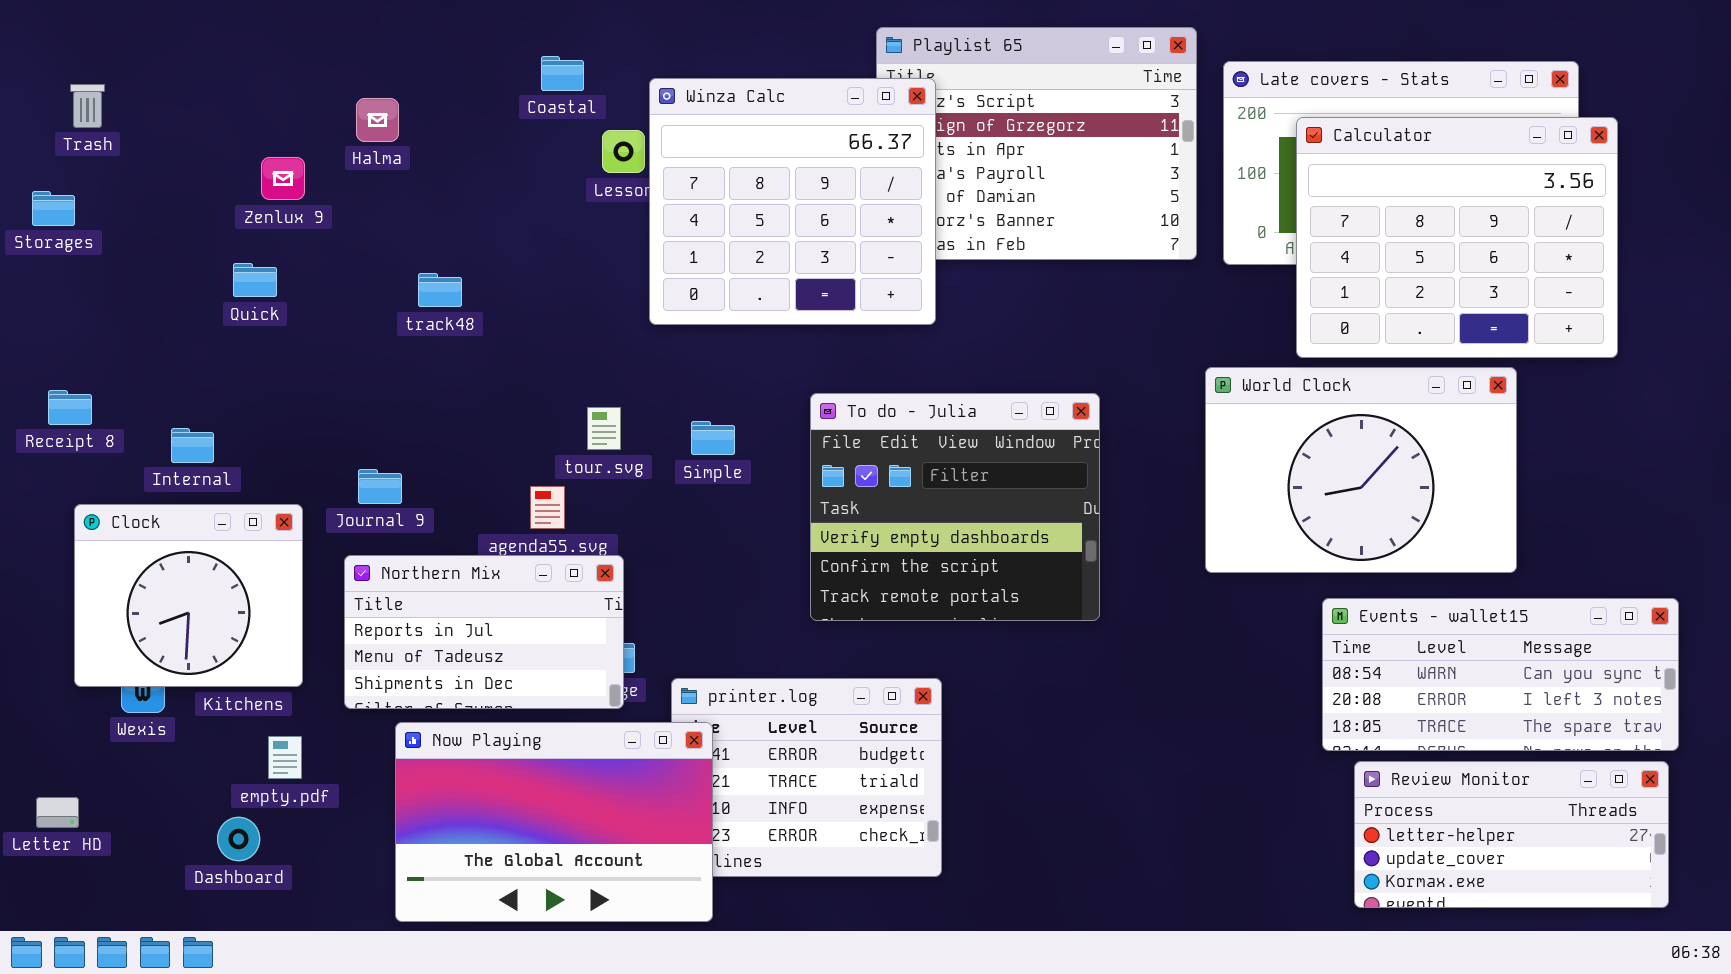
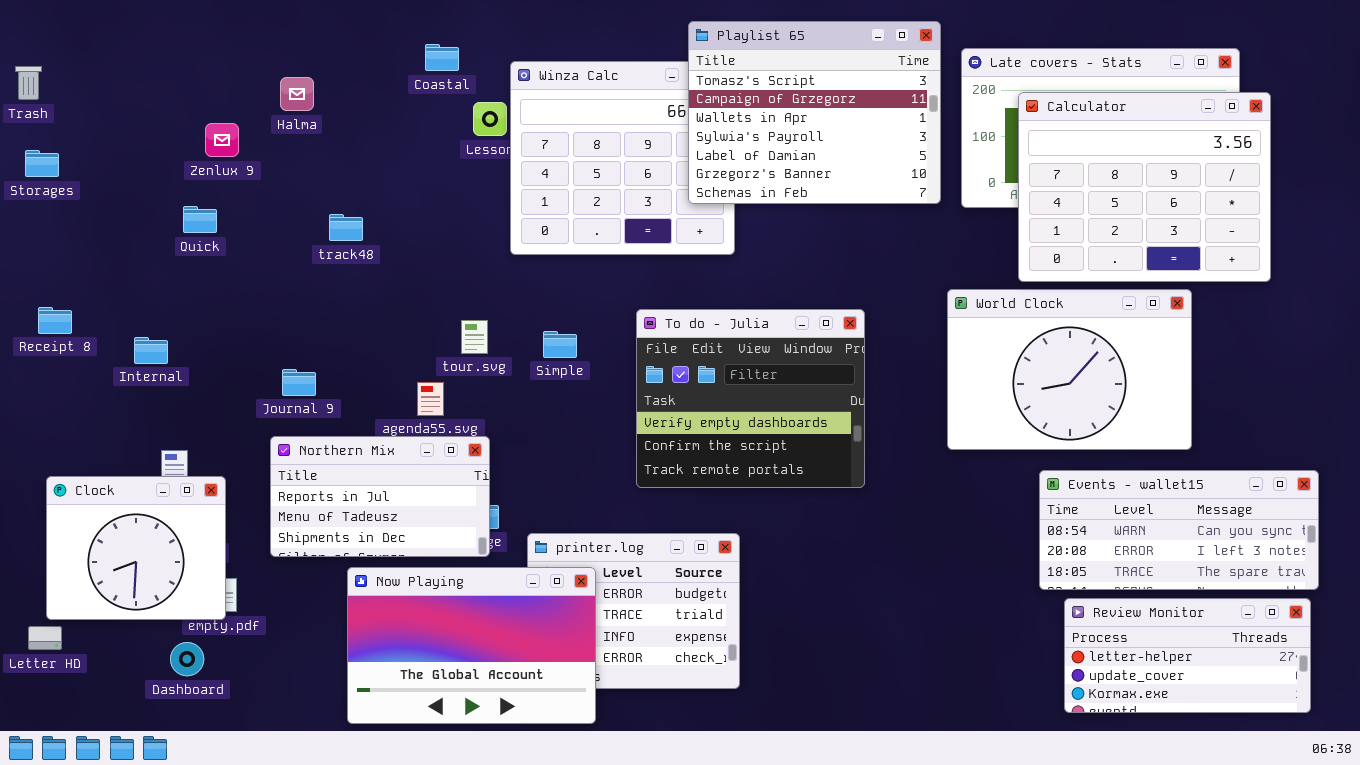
Playlist 65: [876,27,1197,260] -> [688,21,941,204], raised
Trash: [70,84,105,128] -> [15,66,42,100], moved
Clock: [74,504,303,687] -> [46,476,226,620], moved
Now Playing: [395,722,713,922] -> [347,567,596,724], moved

